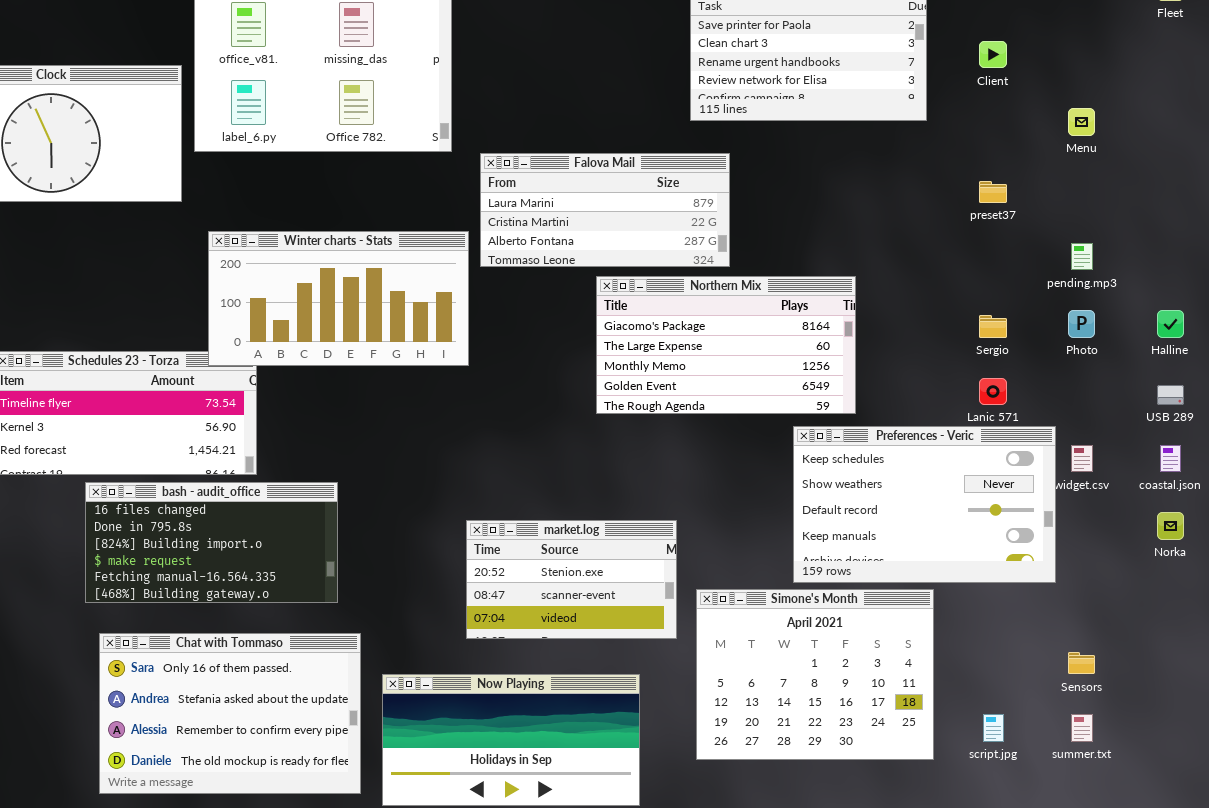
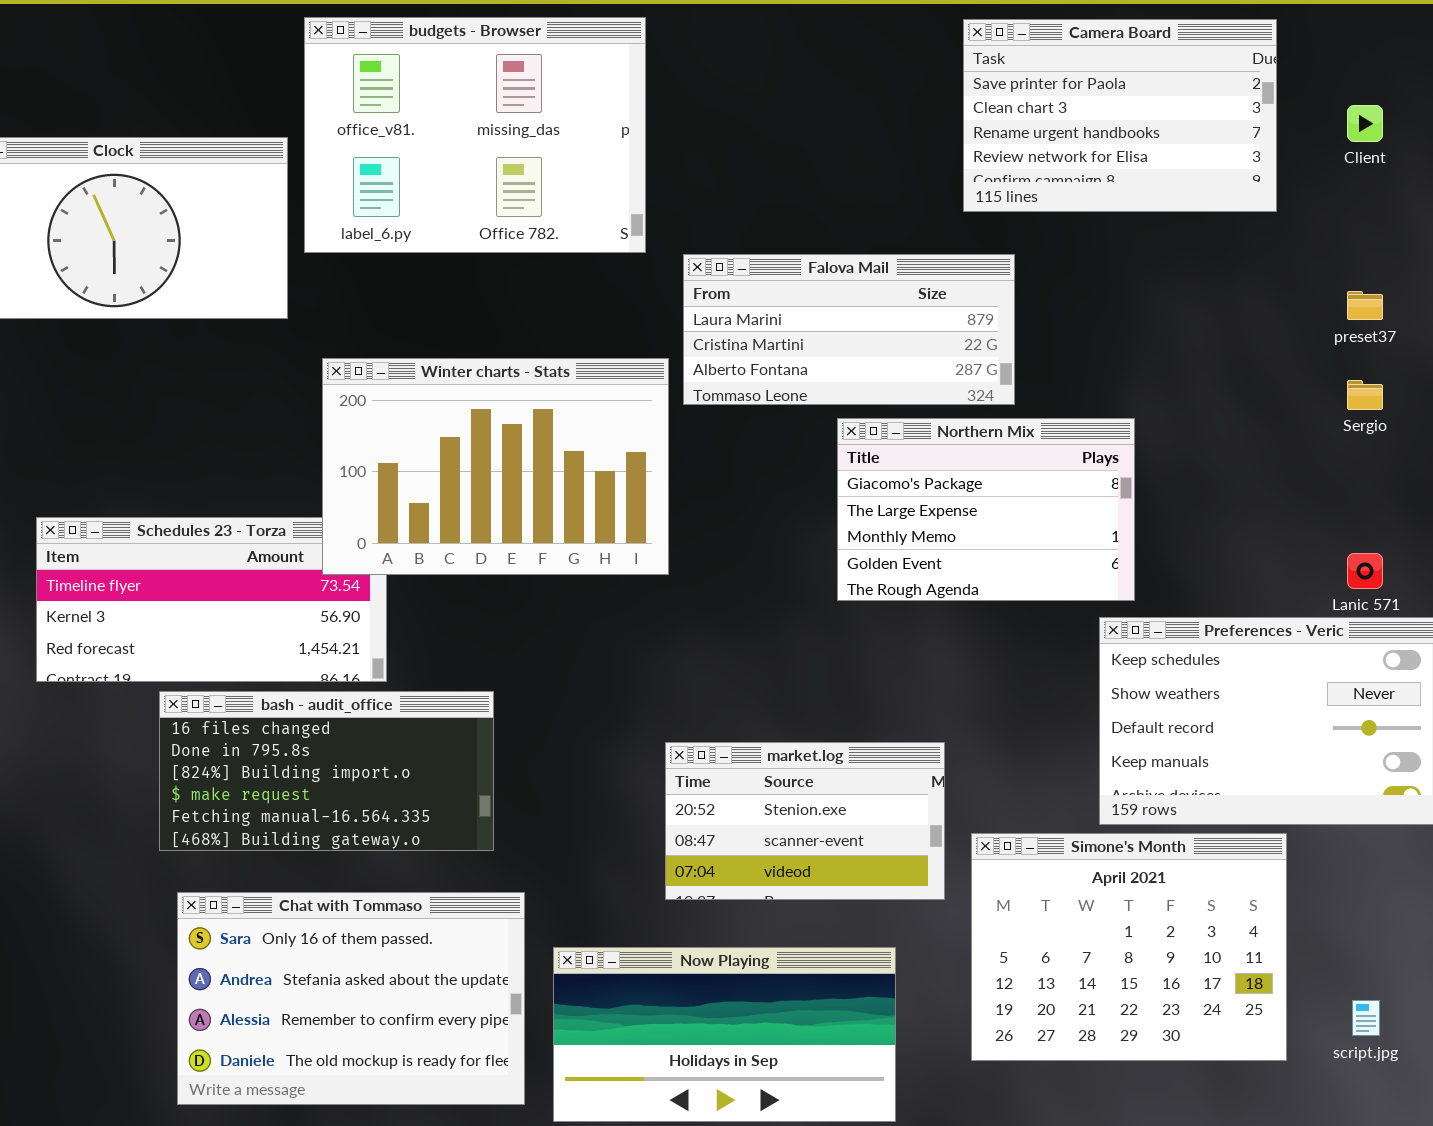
Winter charts - Stats: [208,231,469,366] -> [322,358,669,575], resized
Northern Mix: [596,276,856,414] -> [837,418,1135,601], resized
Sergio: [979,315,1007,338] -> [1347,380,1383,410], moved

